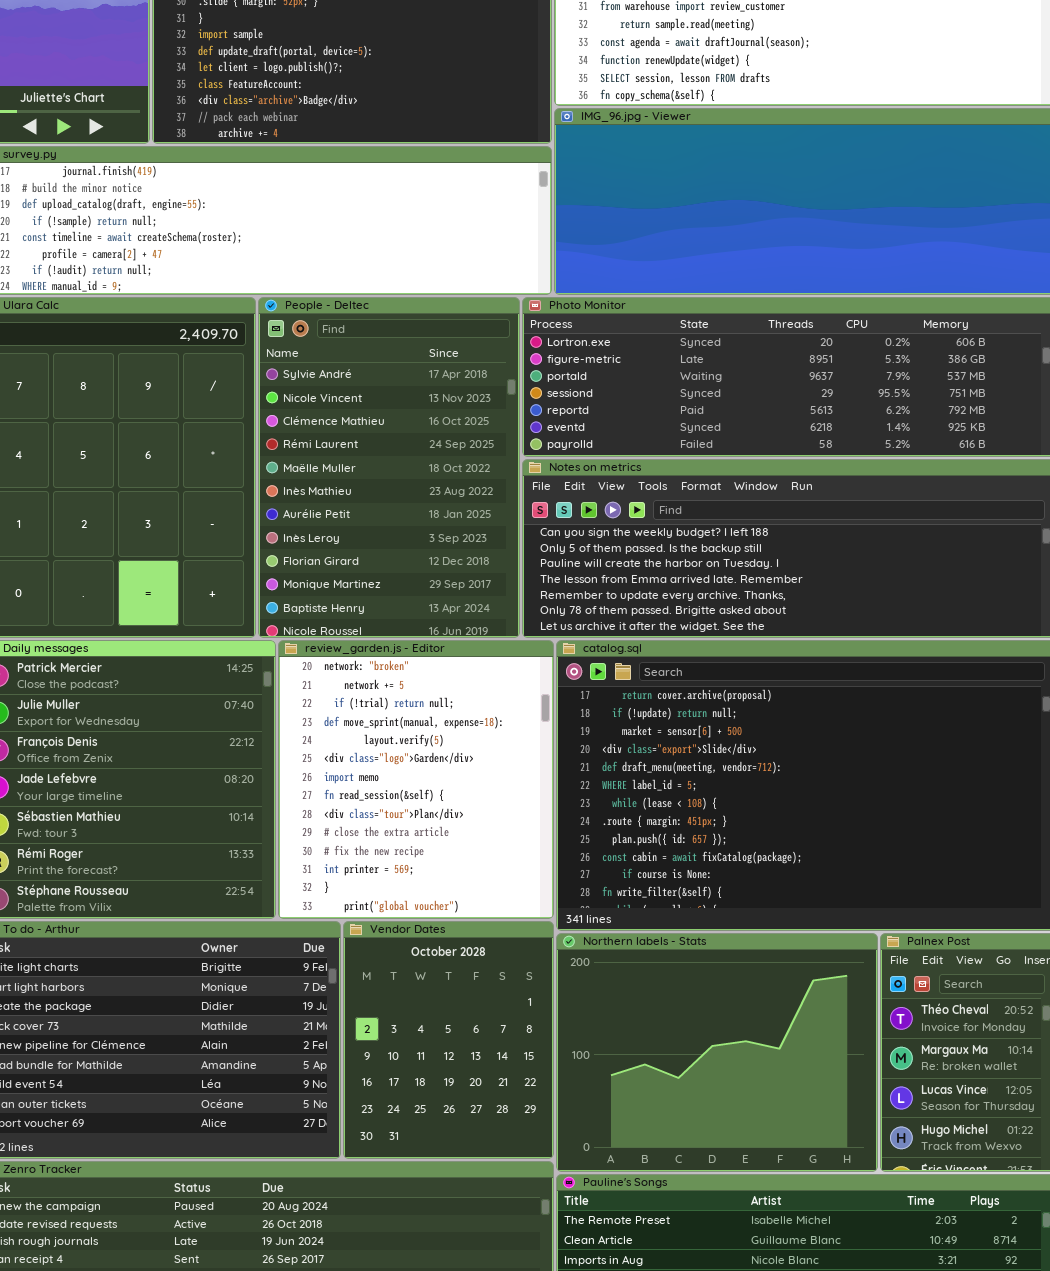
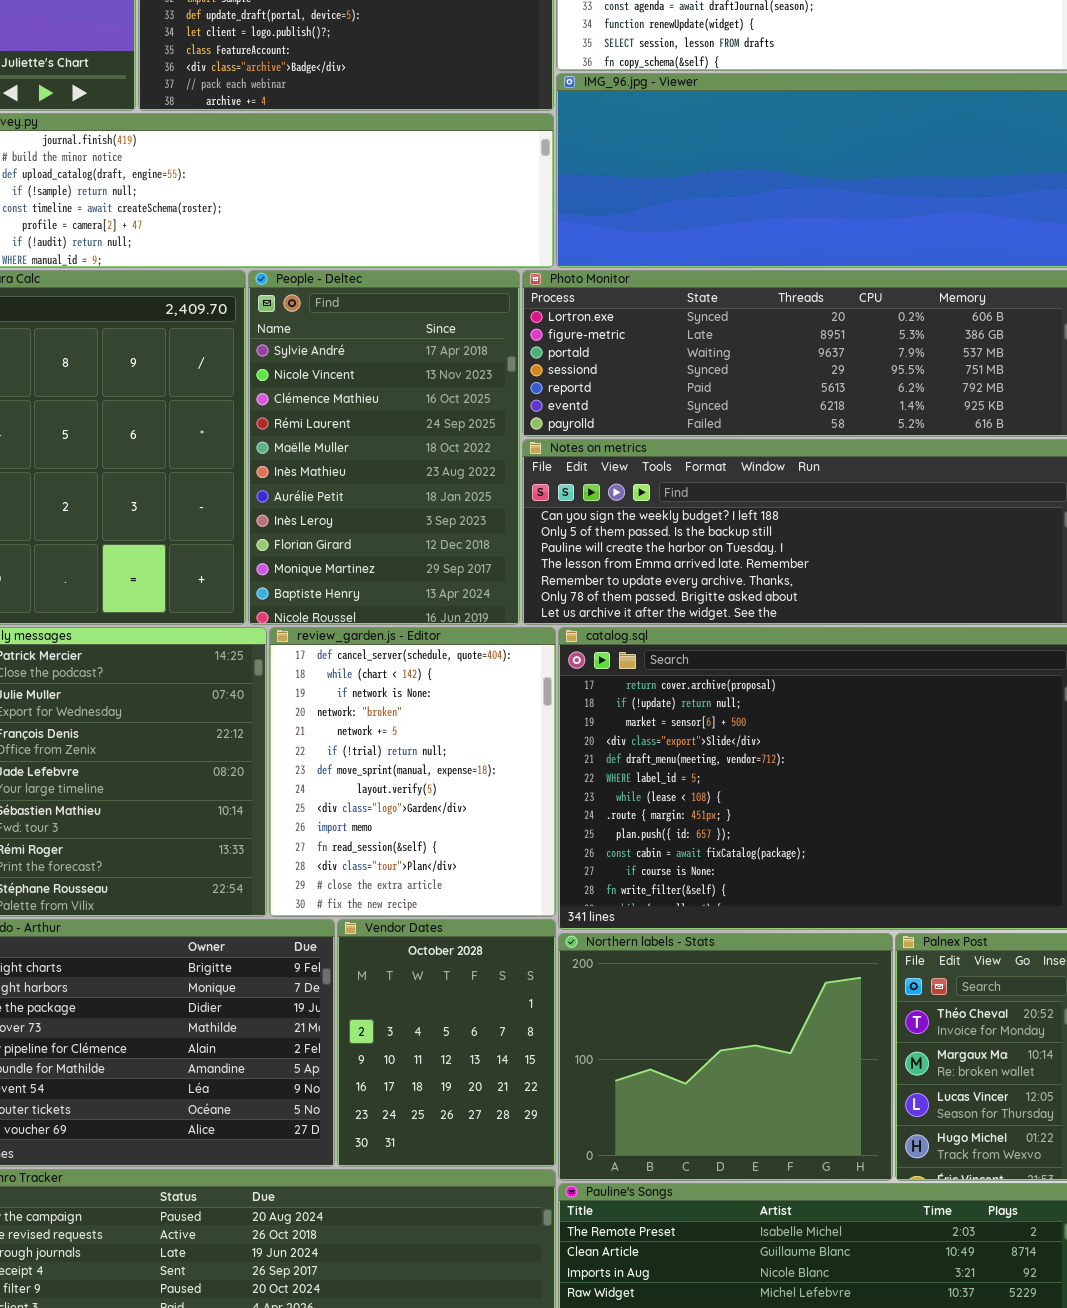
review_garden.js - Editor: [278,640,554,919] -> [269,627,556,917], scrolled up 3 rows

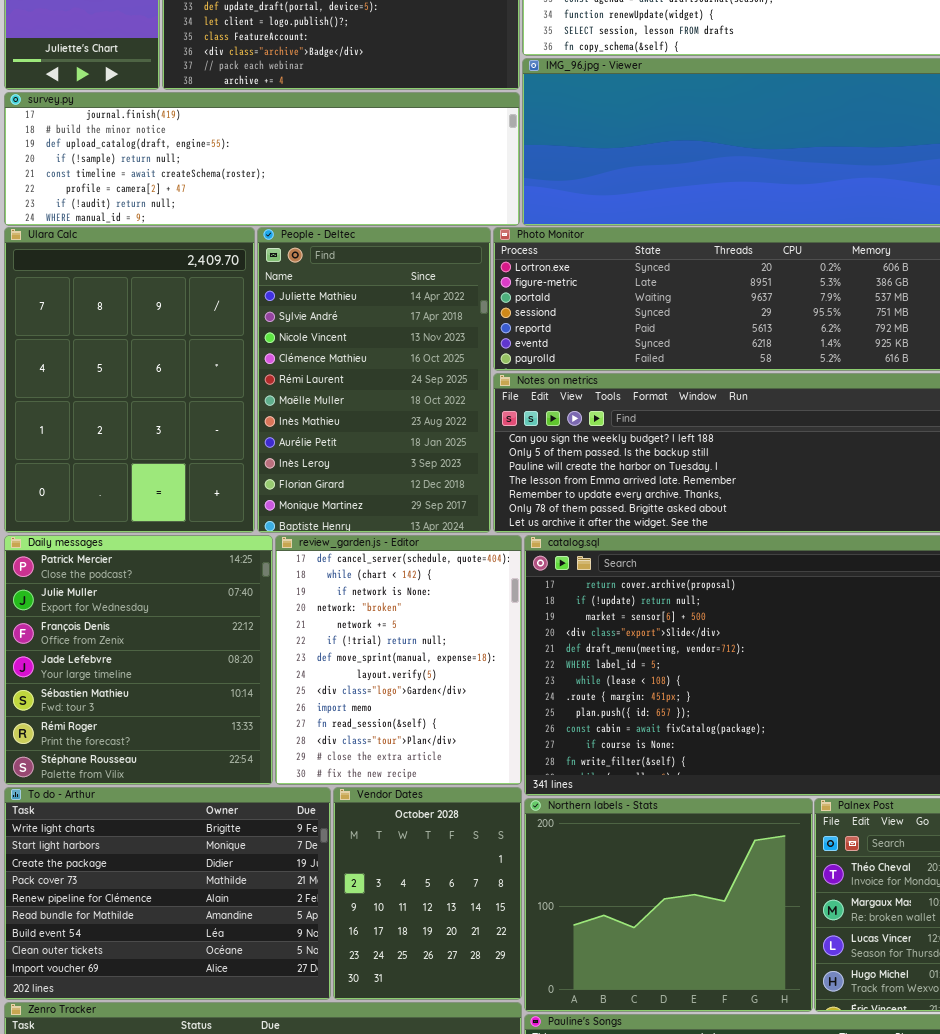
People - Deltec: [248,270,520,625] -> [257,227,491,533], scrolled up 1 row

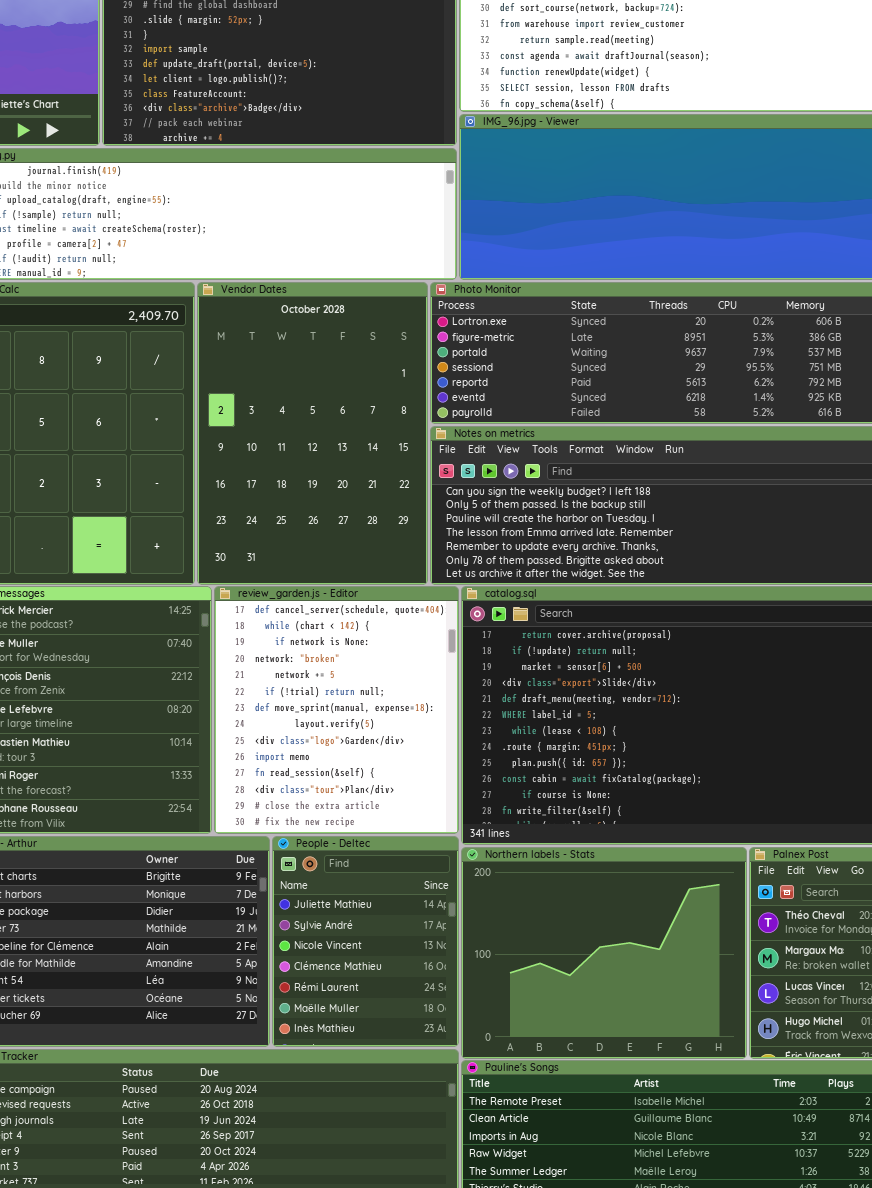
People - Deltec: [257,227,491,533] -> [272,836,459,1047], moved, resized
Vendor Dates: [333,787,522,1000] -> [197,282,428,585], moved, resized

